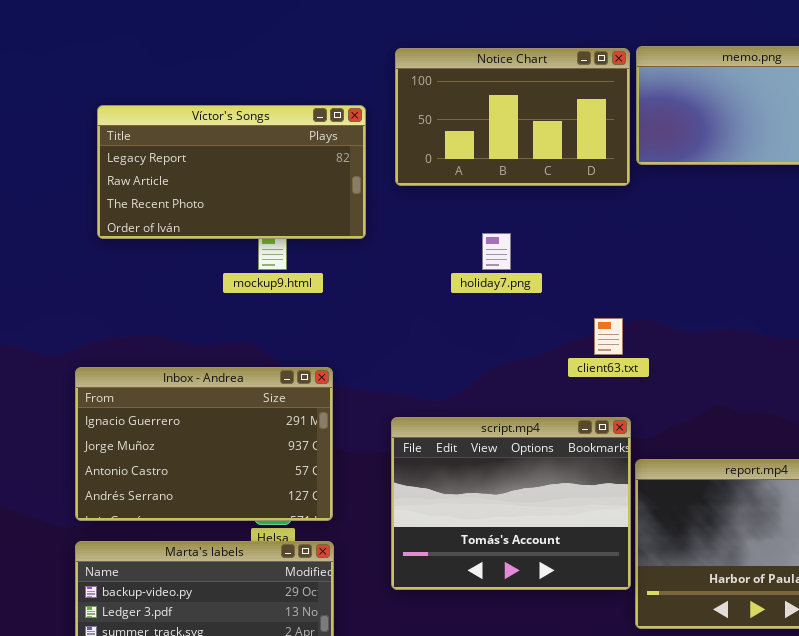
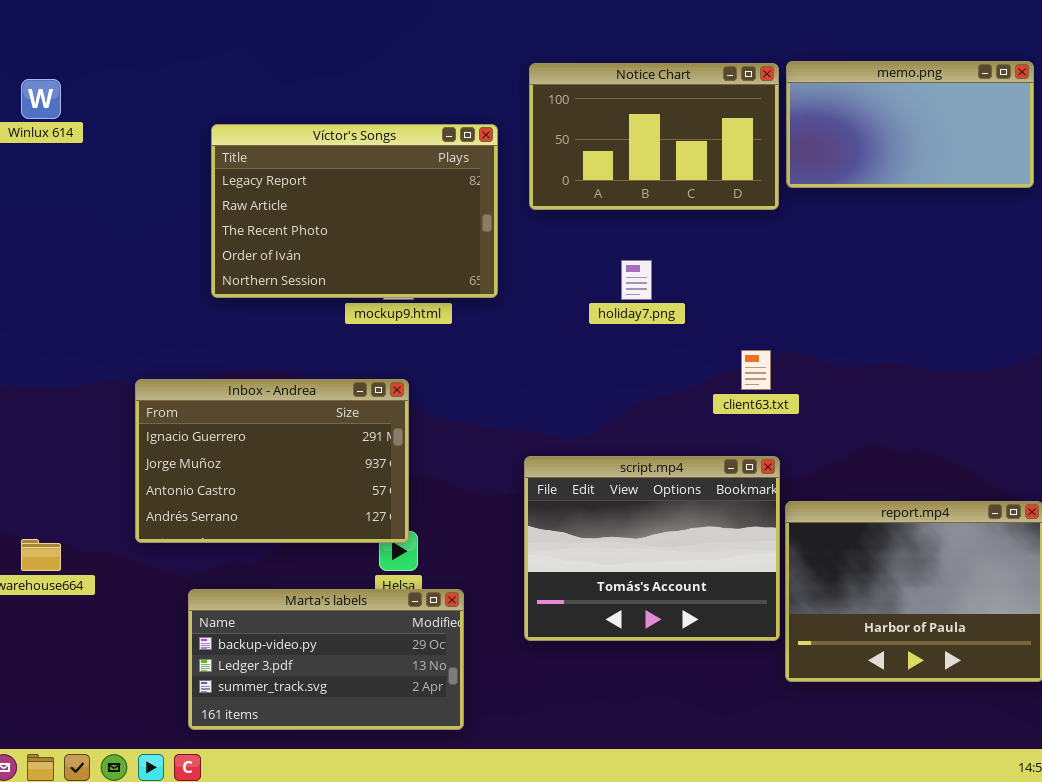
Víctor's Songs: [97,105,366,239] -> [211,124,498,298], resized
Inbox - Andrea: [75,367,333,521] -> [135,379,409,543], moved

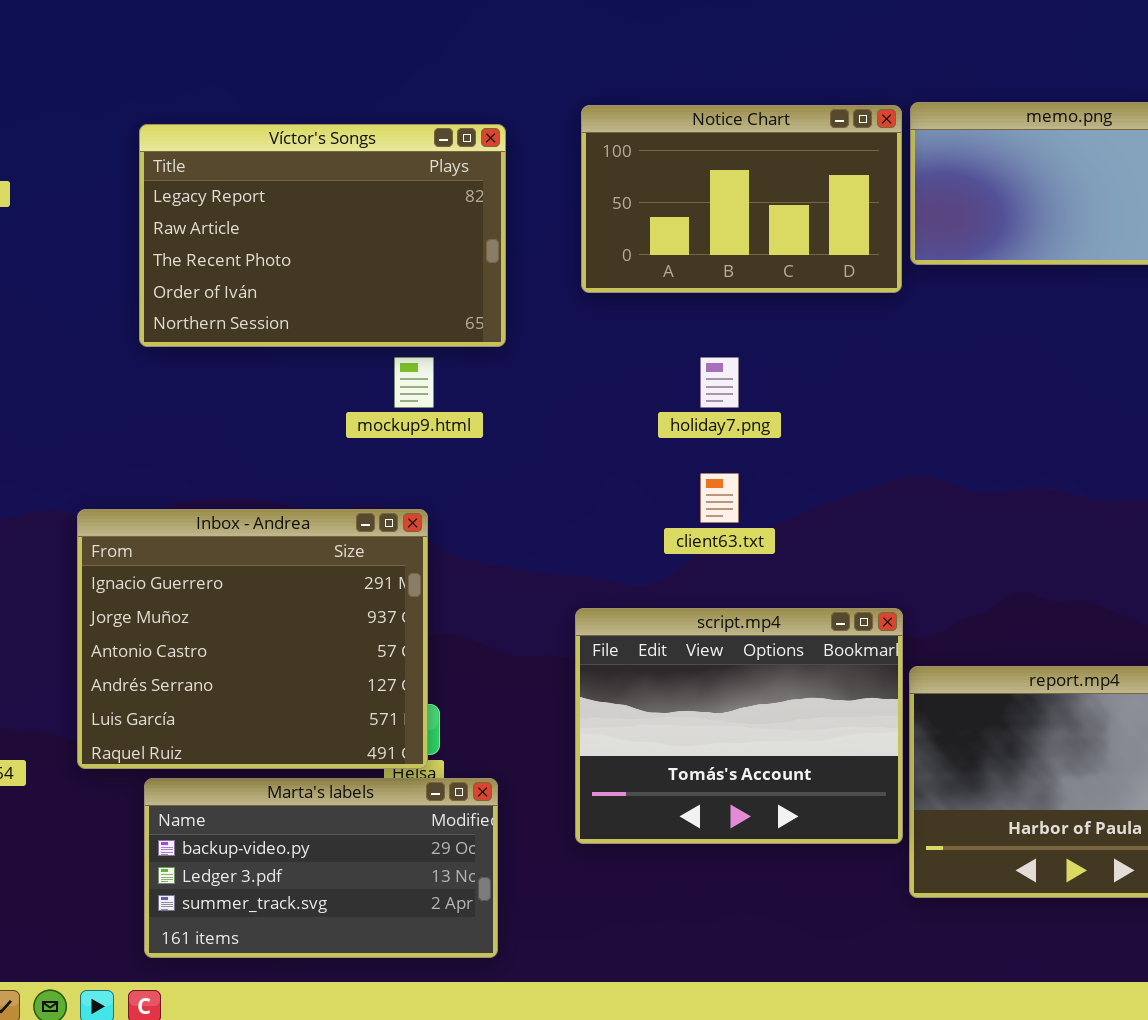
Víctor's Songs: [211,124,498,298] -> [139,124,506,347], moved
client63.txt: [741,350,771,390] -> [700,473,739,523], moved
Inbox - Andrea: [135,379,409,543] -> [77,509,428,769], resized

